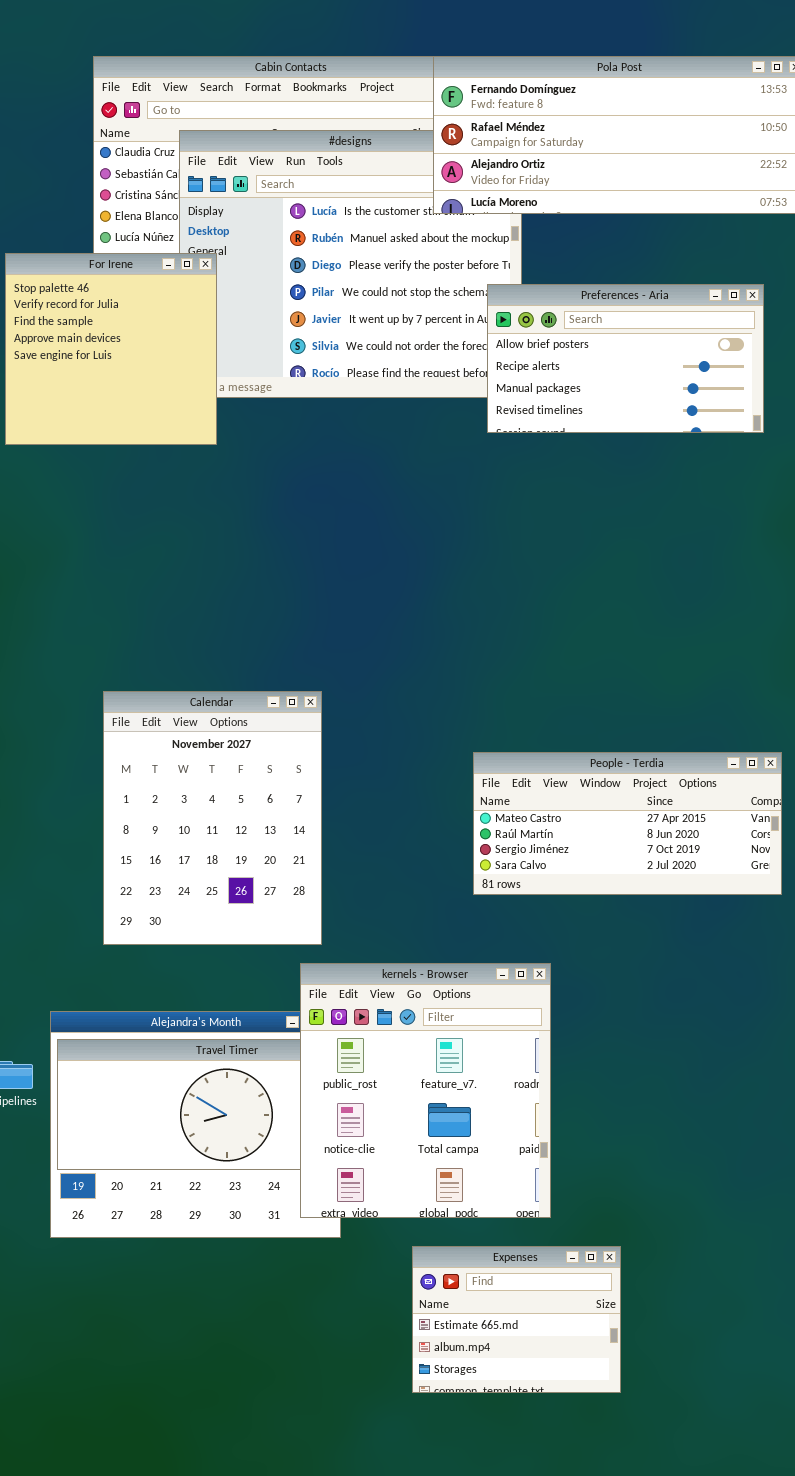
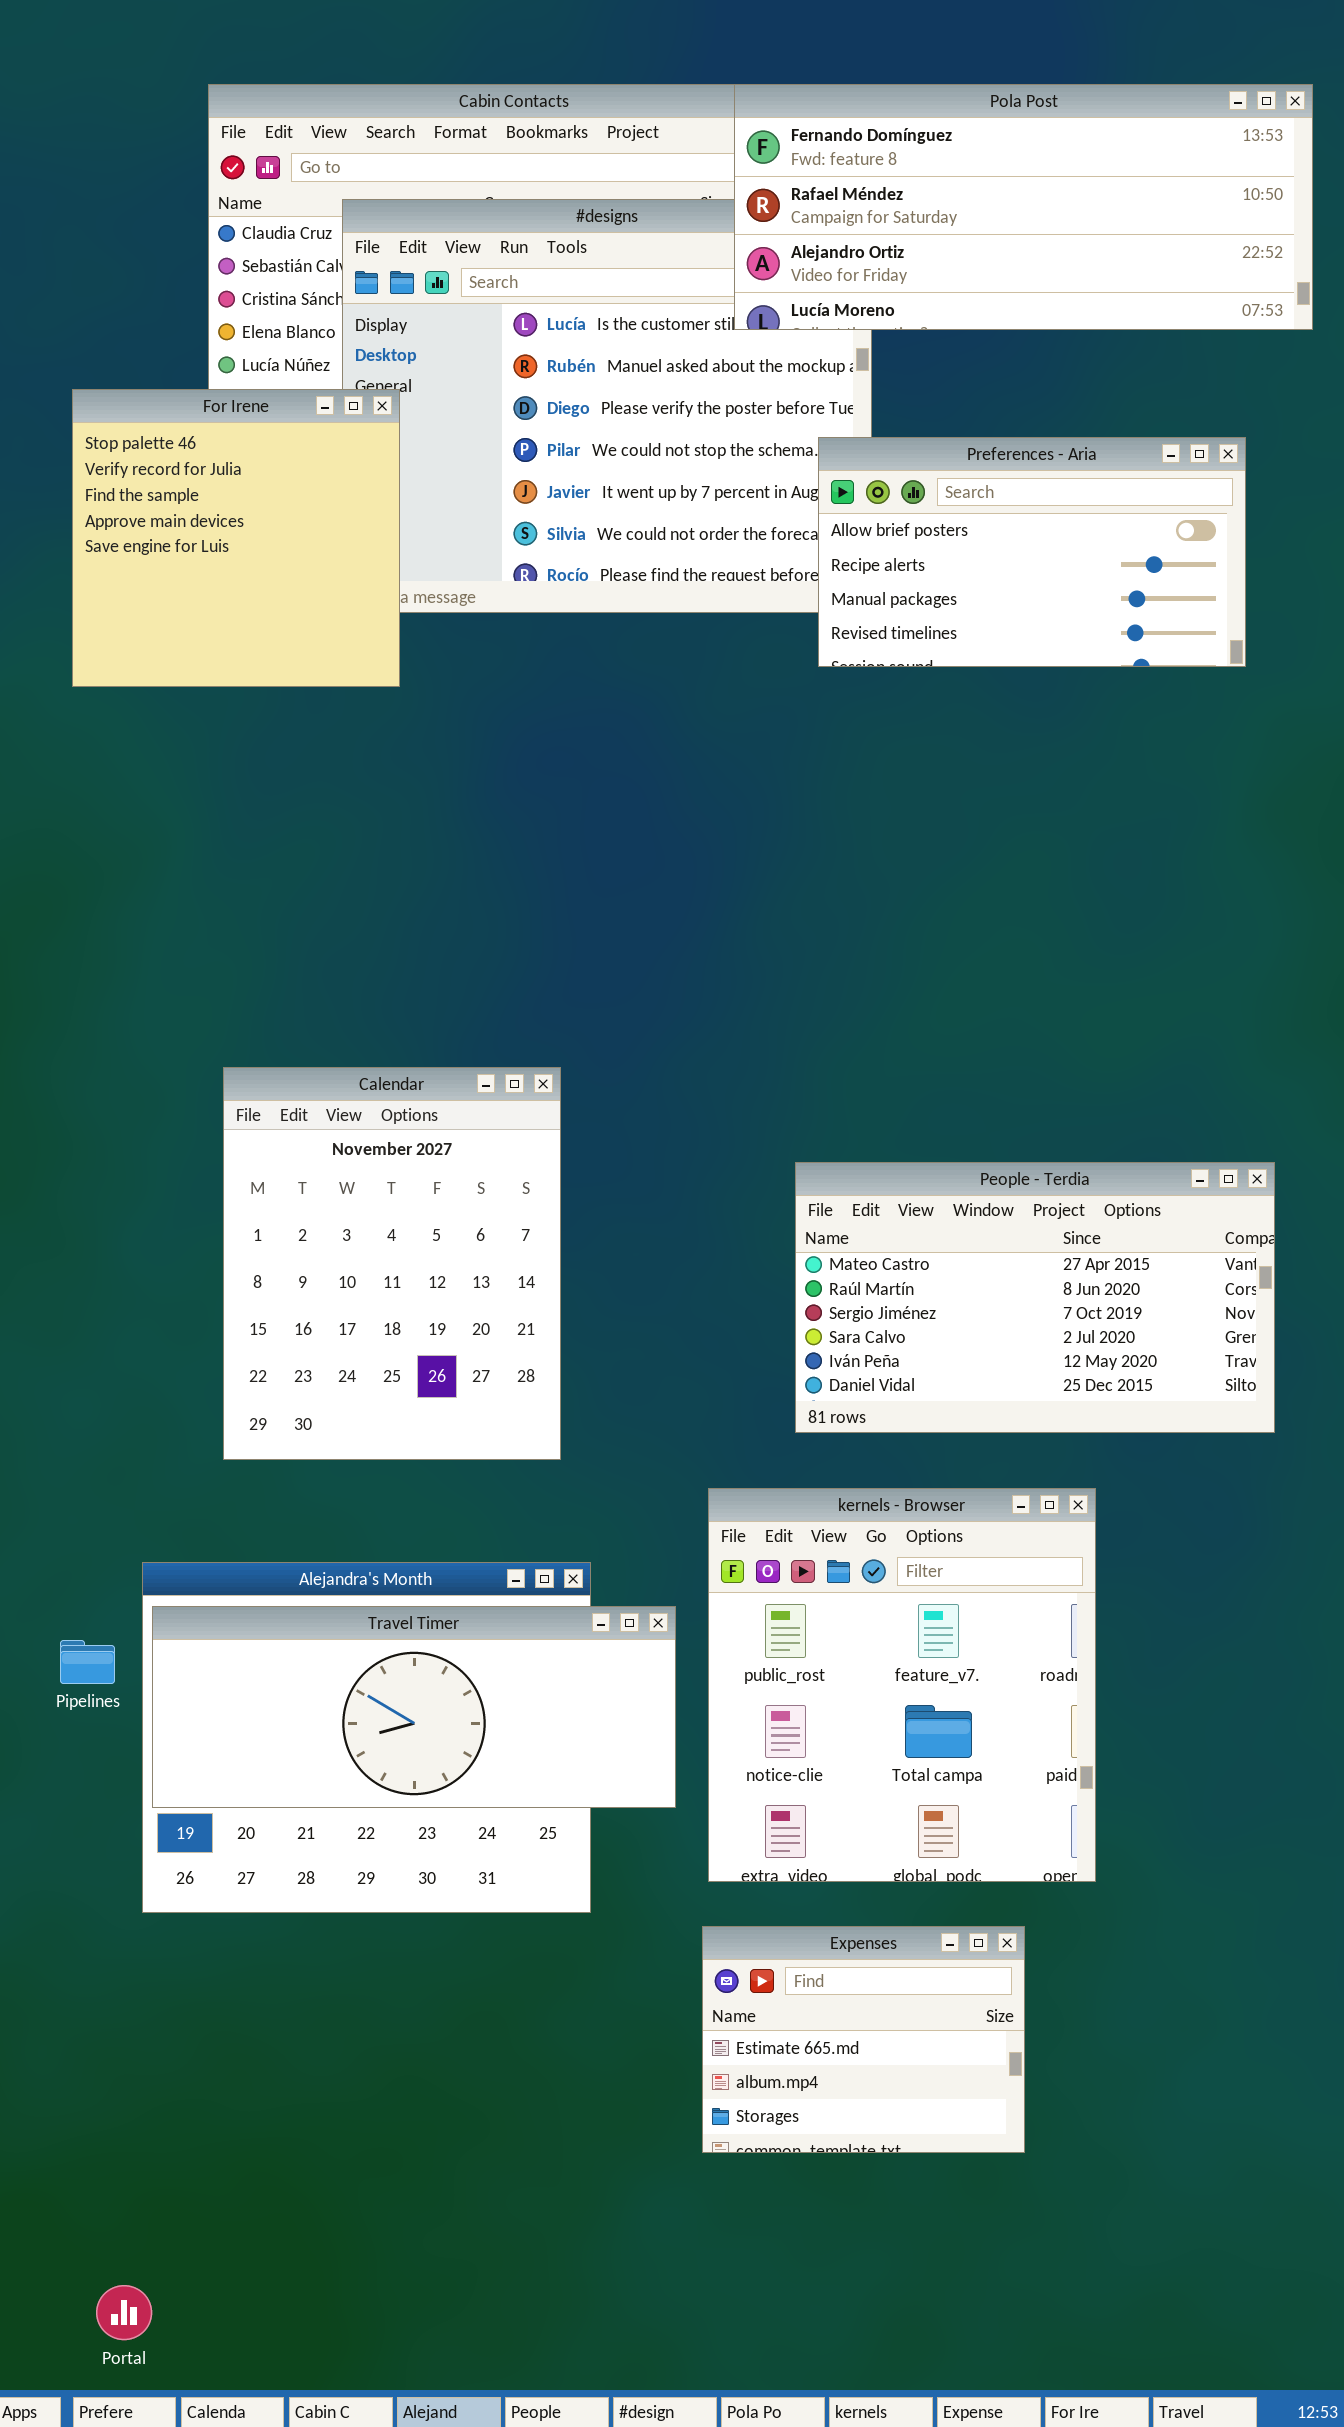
People - Terdia: [473,752,782,895] -> [795,1162,1275,1433], resized
kernels - Browser: [300,963,551,1218] -> [708,1488,1096,1882], moved

